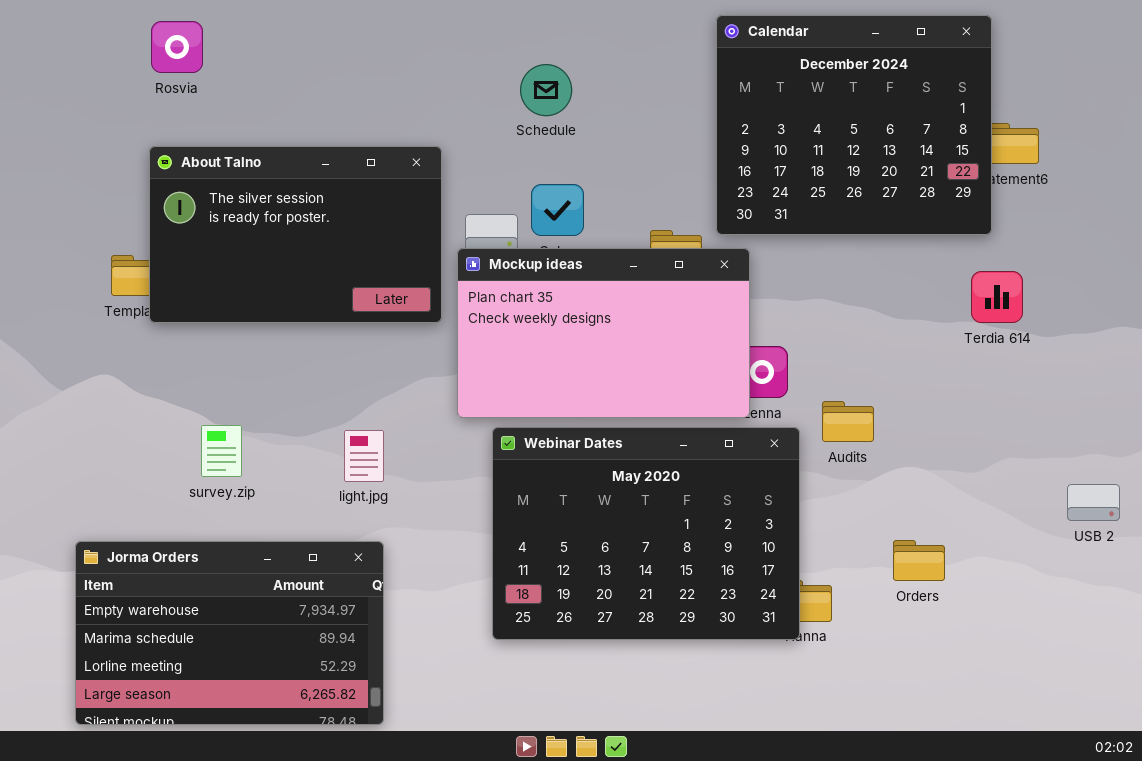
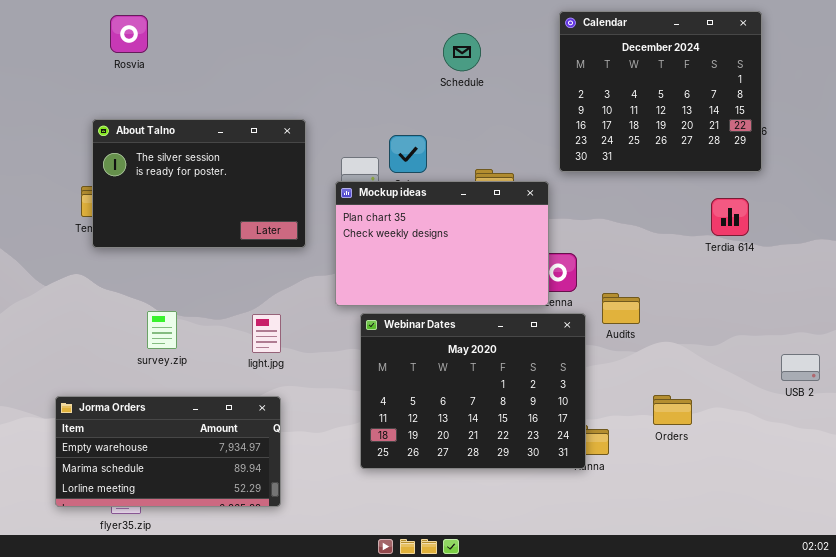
Calendar: [716,15,992,235] -> [559,11,762,172], moved
Schedule: [520,64,572,116] -> [443,33,481,71], moved
About Talno: [149,146,442,323] -> [92,119,306,248], moved
Jorma Orders: [75,541,384,725] -> [55,396,281,507], resized

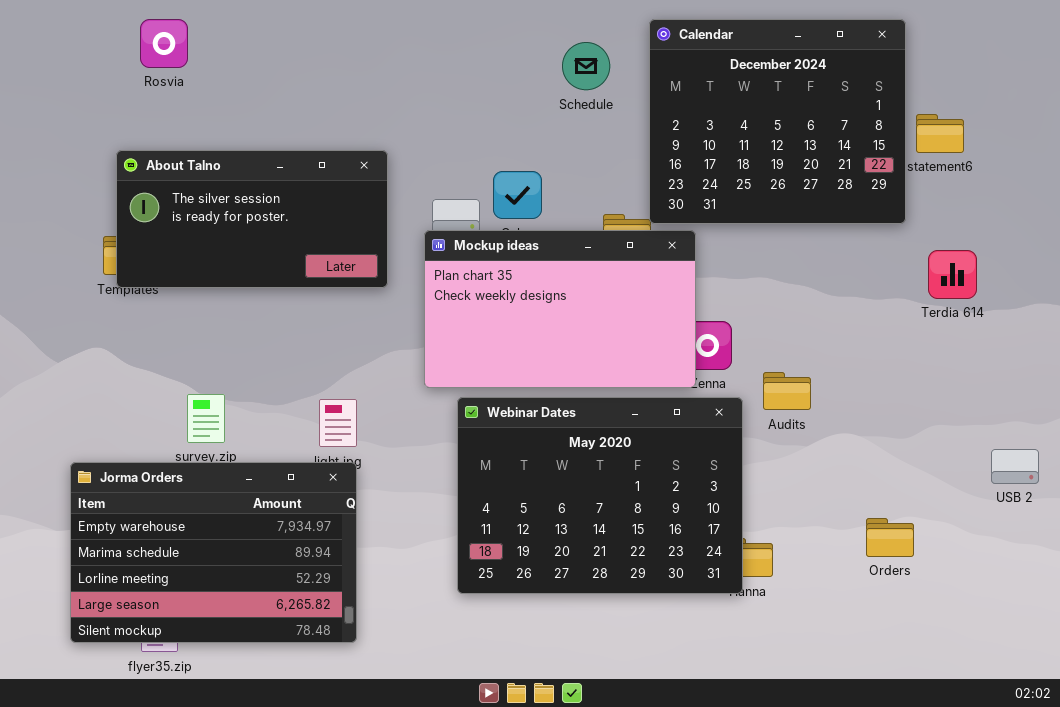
Calendar: [559,11,762,172] -> [649,19,906,224], moved
About Talno: [92,119,306,248] -> [116,150,388,288], resized
Terdia 614: [711,198,749,236] -> [928,250,977,299], moved
Orders: [653,395,692,425] -> [866,518,914,557], moved
Jorma Orders: [55,396,281,507] -> [70,462,357,643], resized

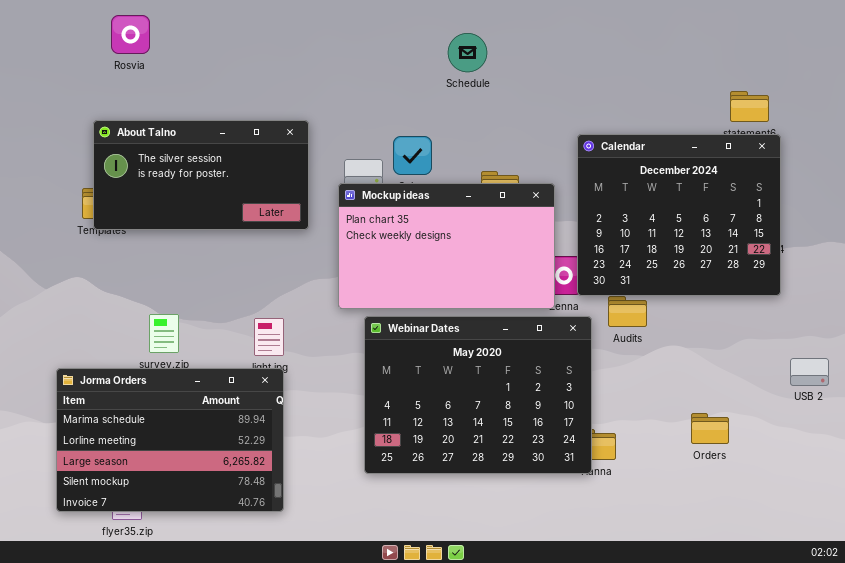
Calendar: [649,19,906,224] -> [577,134,781,296], moved
Jorma Orders: [70,462,357,643] -> [56,368,284,512], scrolled down 1 row

